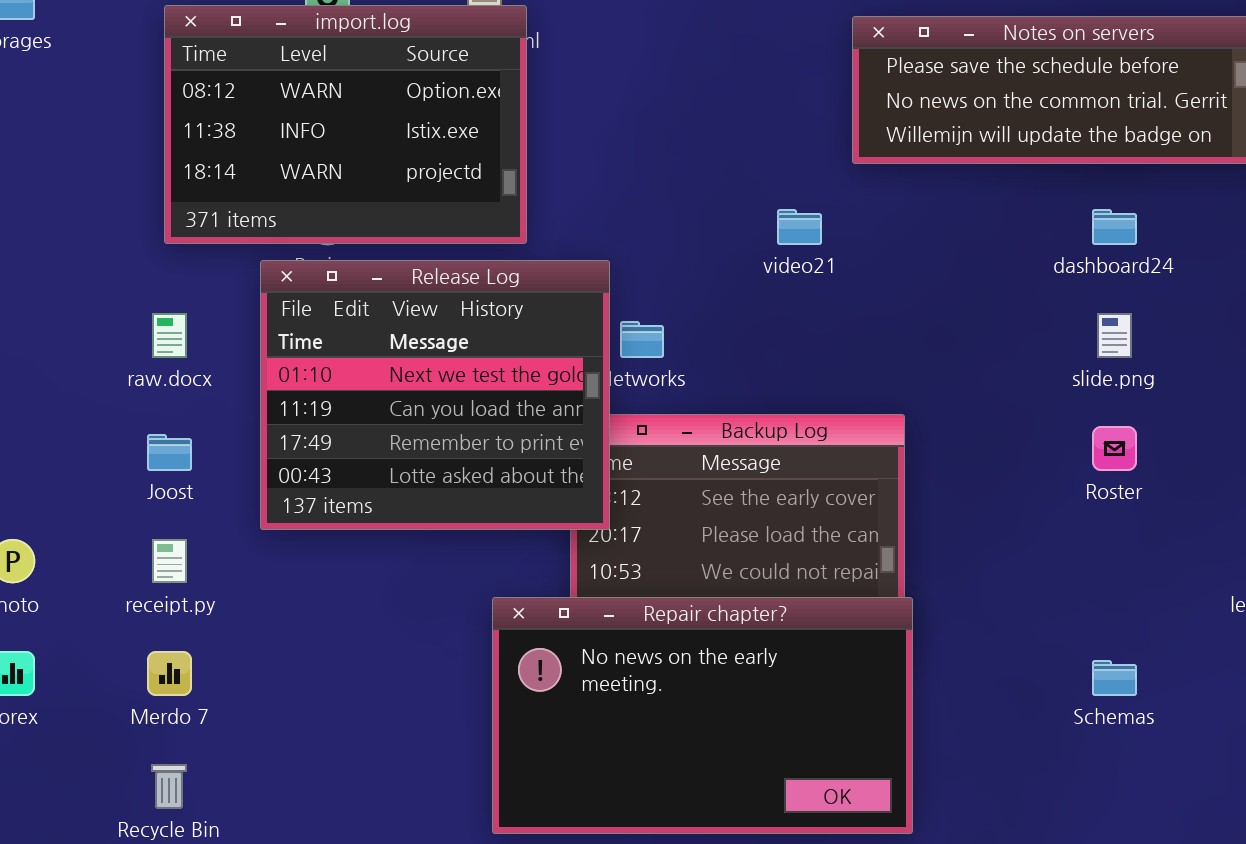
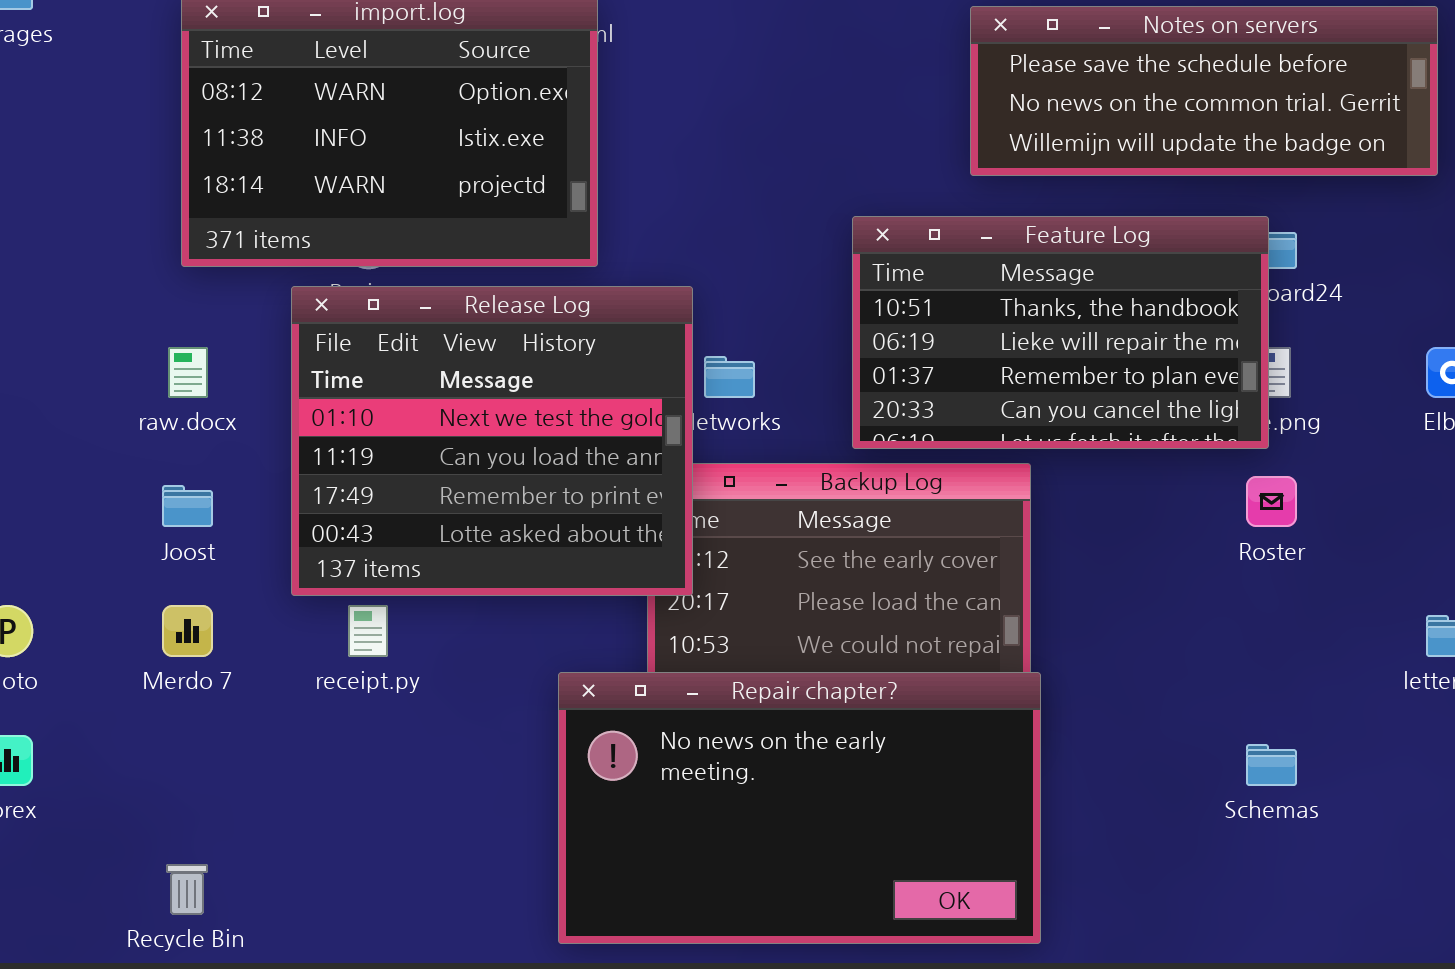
Feature Log: none -> [852,216,1269,449], opened
receipt.py: [152,539,187,583] -> [348,605,388,657], moved
Merdo 7: [147,651,192,696] -> [162,605,213,657], moved

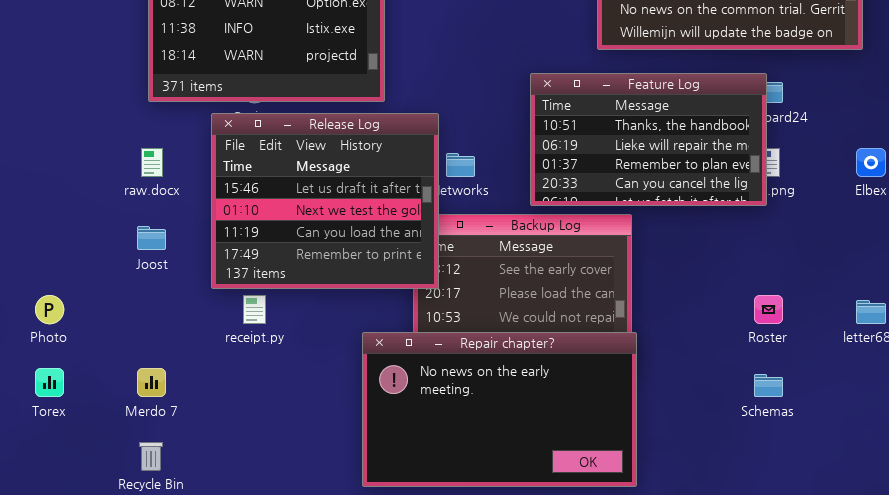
Release Log: [291,286,693,596] -> [211,113,439,289], scrolled up 1 row
Roster: [1246,476,1297,527] -> [754,295,783,324], moved
Merdo 7: [162,605,213,657] -> [137,368,166,397], moved

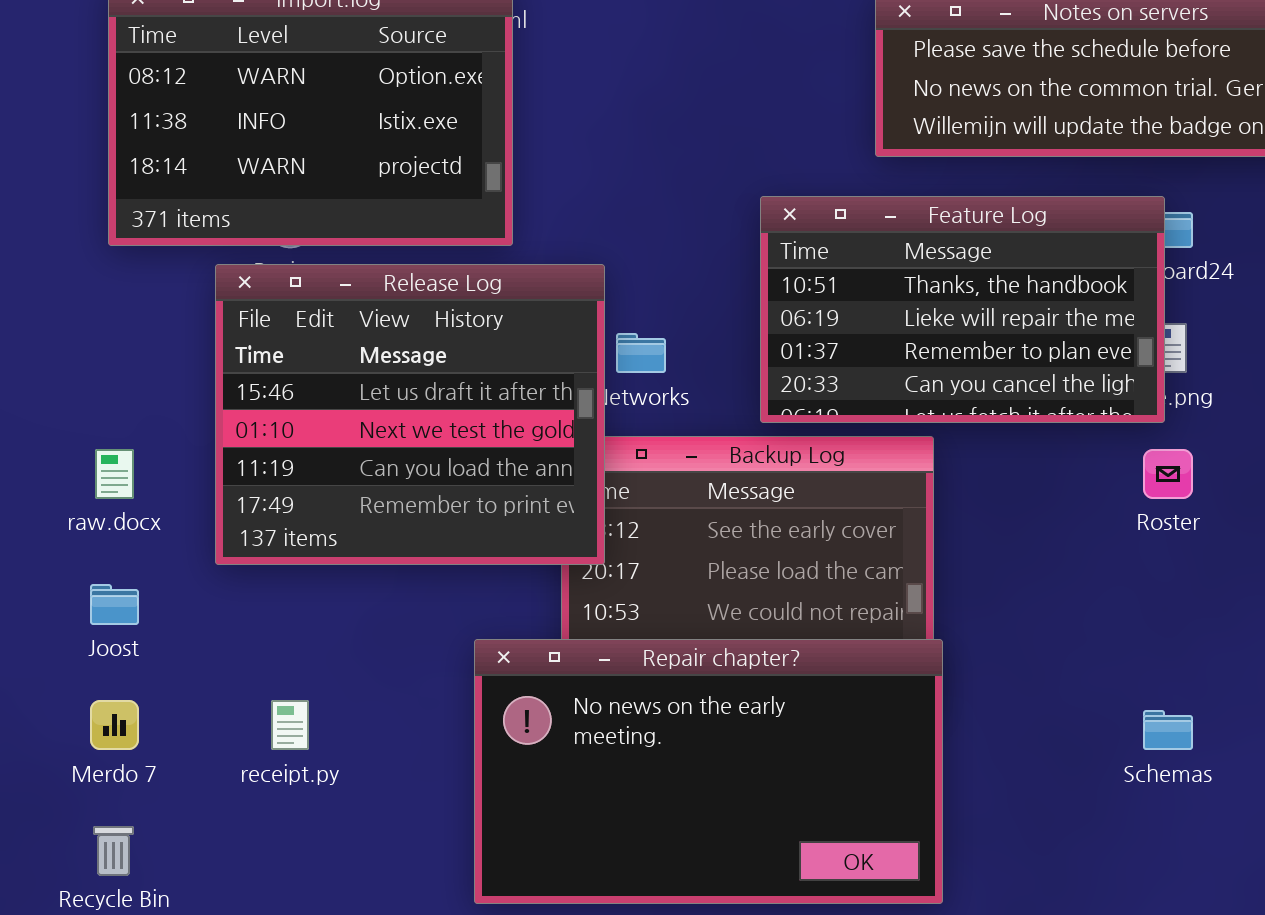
raw.docx: [141,148,163,177] -> [95,449,134,499], moved
Joost: [137,226,166,250] -> [90,584,139,625], moved
receipt.py: [243,295,266,324] -> [271,700,309,750], moved
Roster: [754,295,783,324] -> [1143,449,1193,499], moved

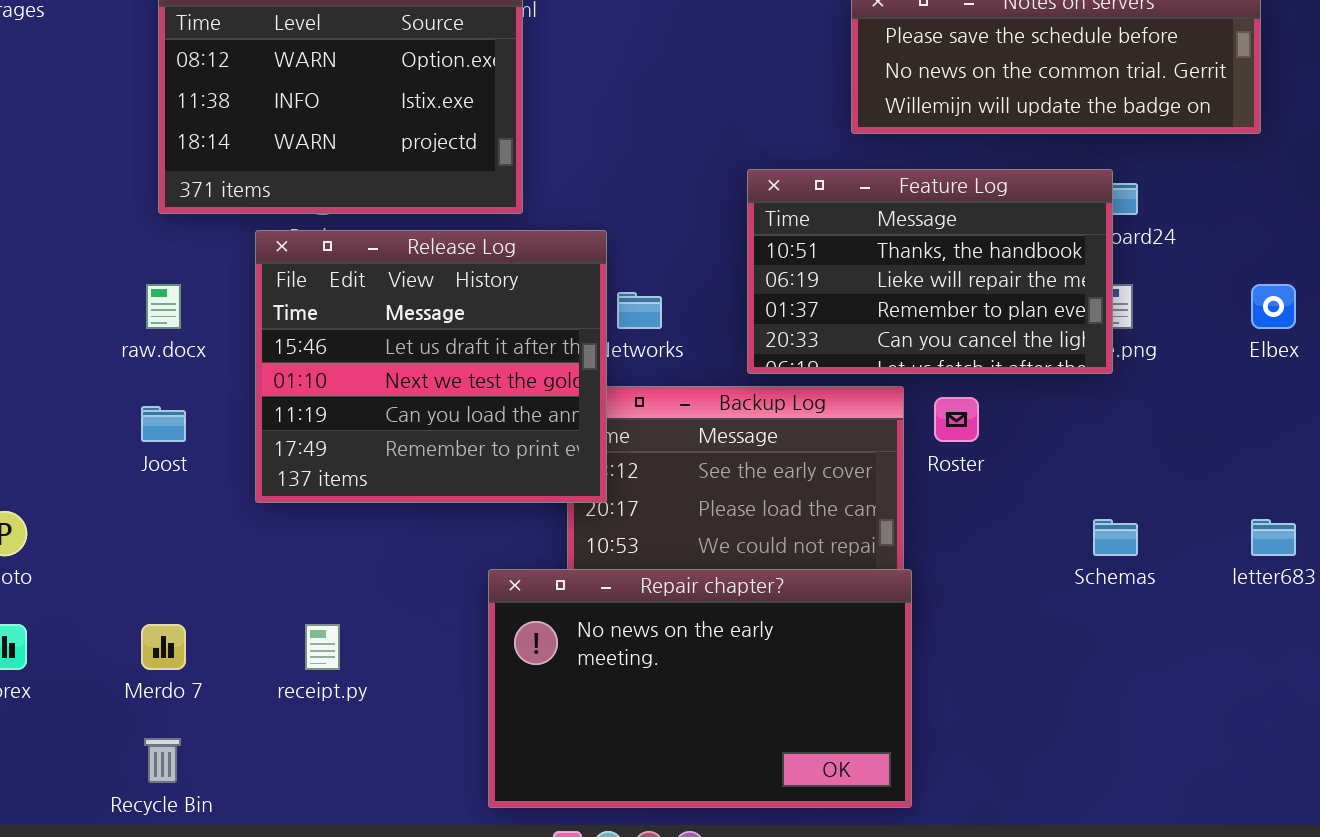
raw.docx: [95,449,134,499] -> [146,284,181,329], moved
Roster: [1143,449,1193,499] -> [934,397,979,442], moved
Joost: [90,584,139,625] -> [141,406,186,442], moved
Schemas: [1143,710,1193,750] -> [1093,519,1138,556], moved

